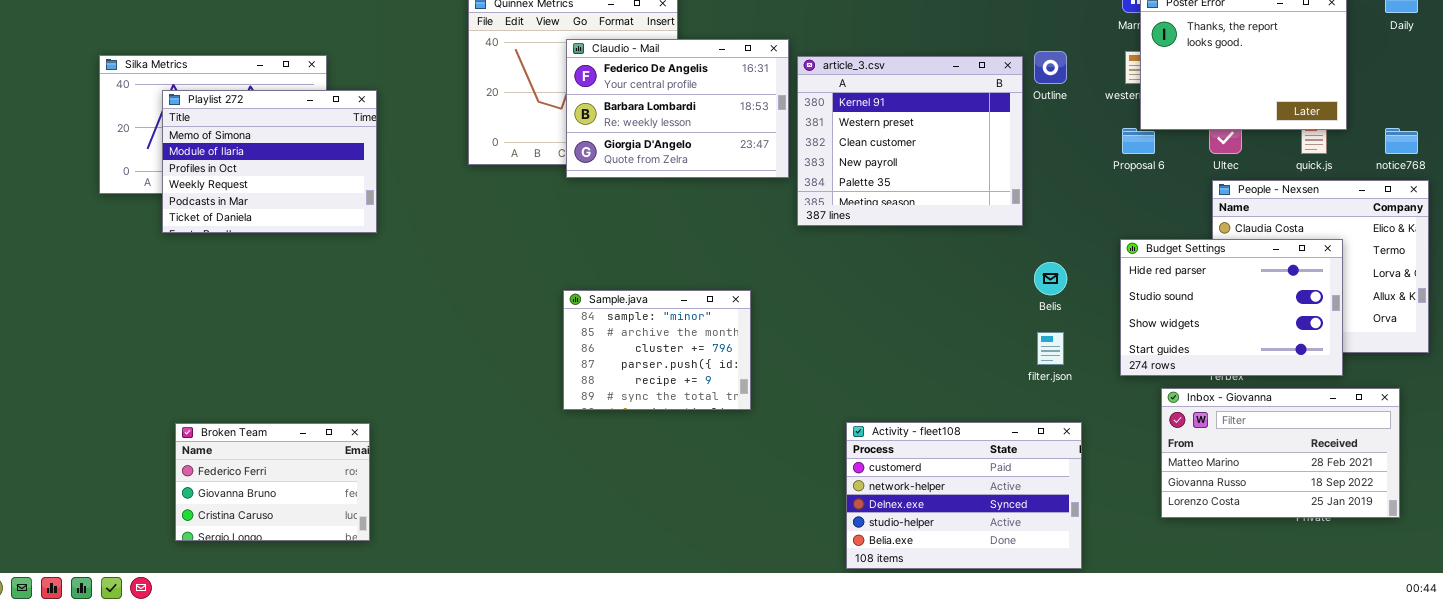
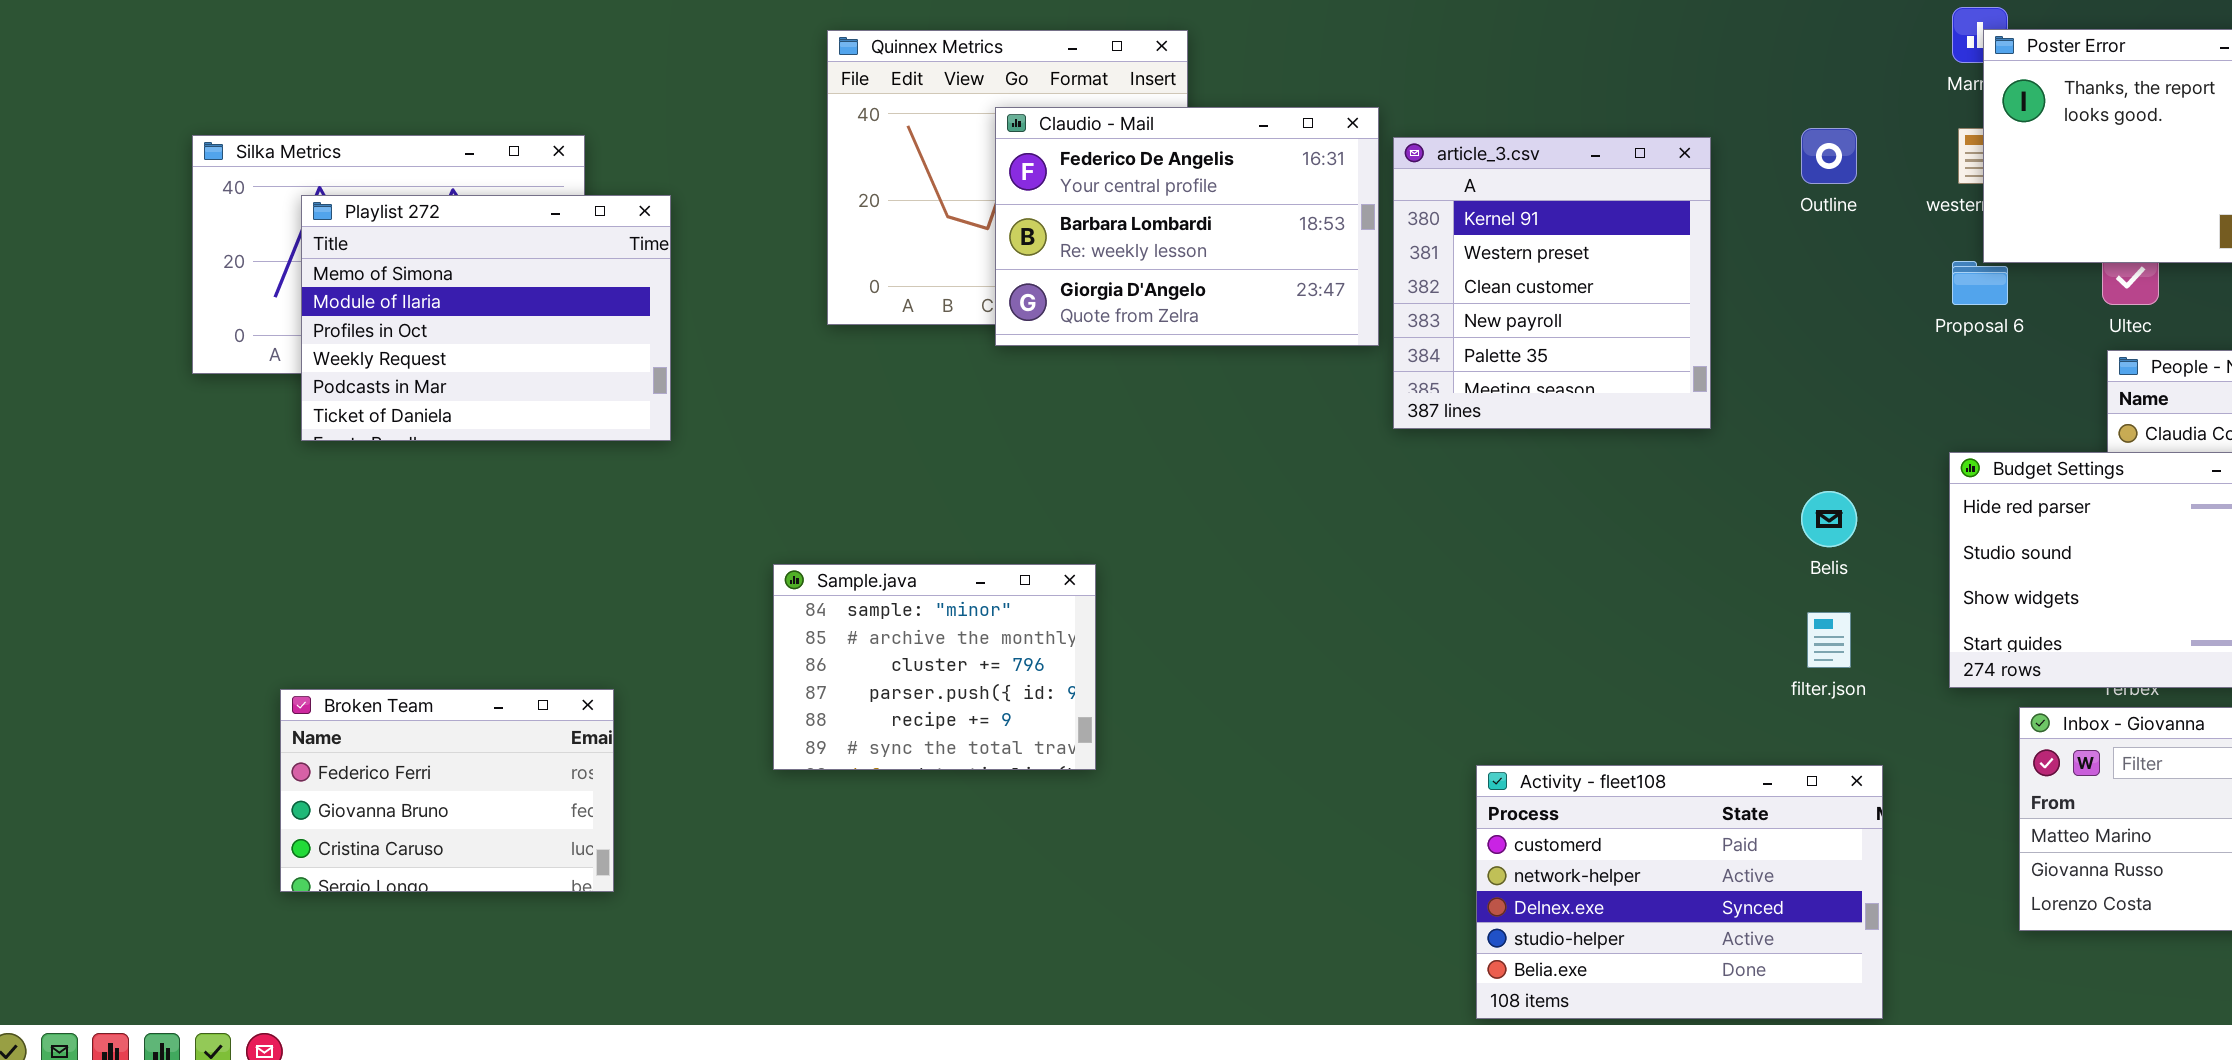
article_3.csv: [797,56,1023,226] -> [1393,137,1711,429], resized
Sample.java: [563,290,751,410] -> [773,564,1096,770], moved
Broken Team: [175,423,370,541] -> [280,689,614,892], moved

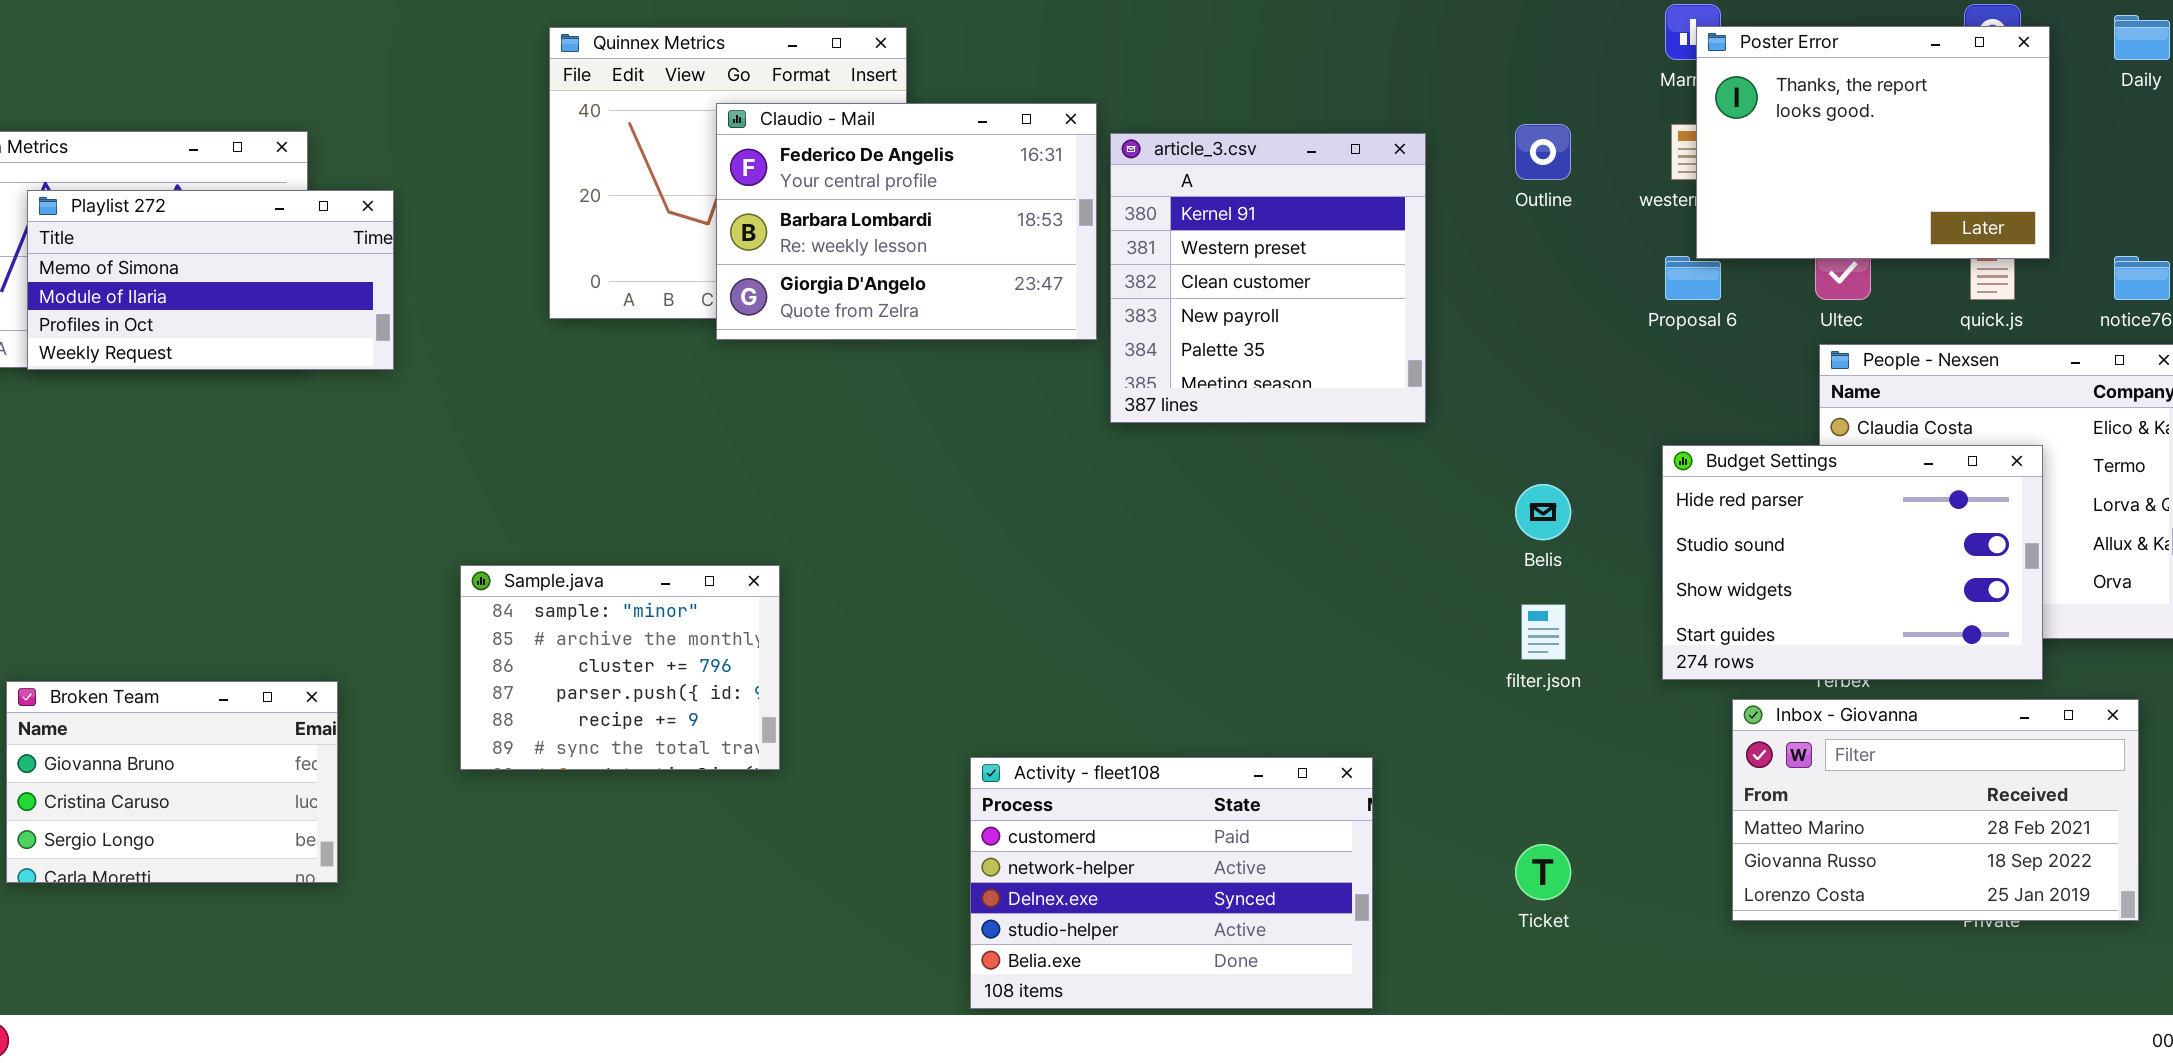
Playlist 272: [301,195,671,441] -> [27,190,394,370], resized
Sample.java: [773,564,1096,770] -> [460,565,780,770], moved
Broken Team: [280,689,614,892] -> [6,681,338,883], scrolled down 1 row
Activity - fleet108: [1476,765,1883,1019] -> [970,757,1373,1009], moved

